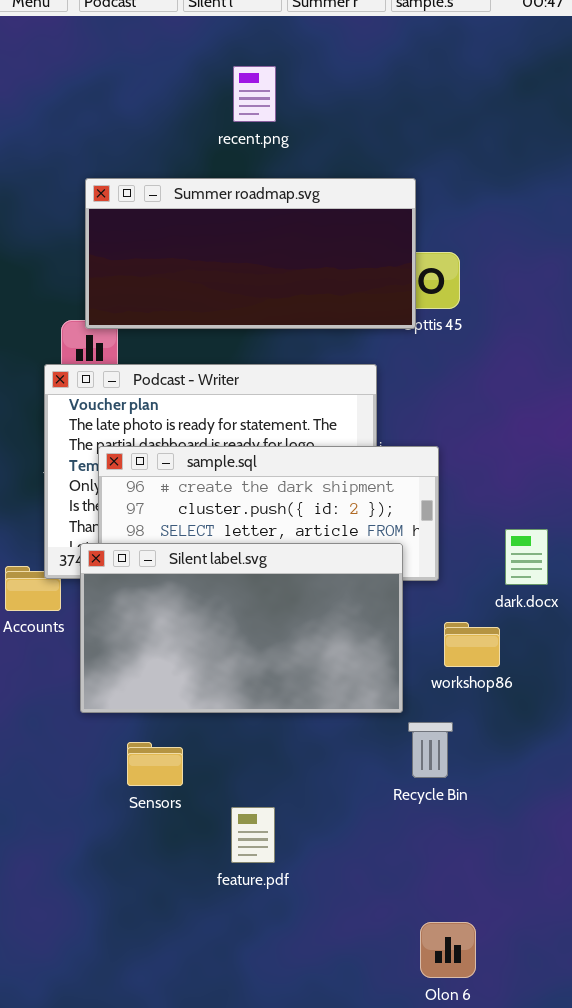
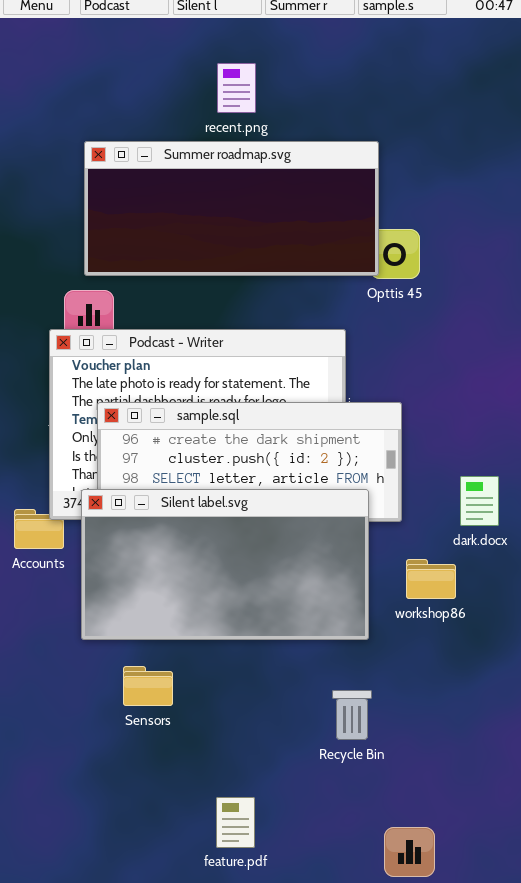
Summer roadmap.svg: [85,178,416,329] -> [84,141,379,276], moved
Recycle Bin: [408,722,453,778] -> [332,690,372,740], moved
feature.pdf: [231,807,275,863] -> [216,797,255,848], moved

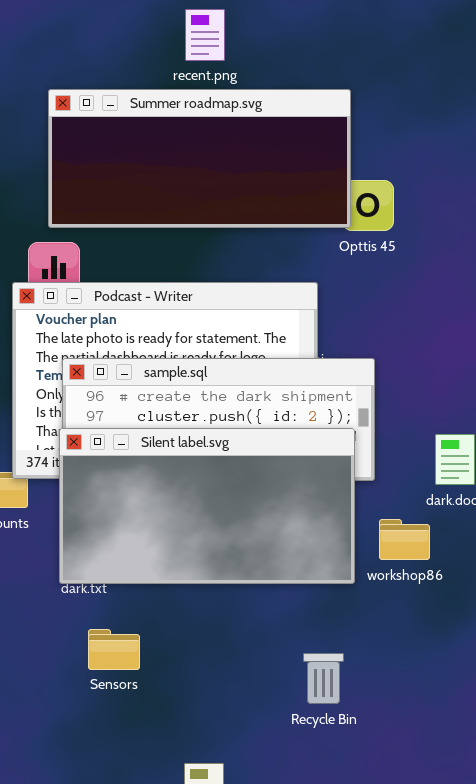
Silent label.svg: [81,489,369,640] -> [59,428,355,584], moved

